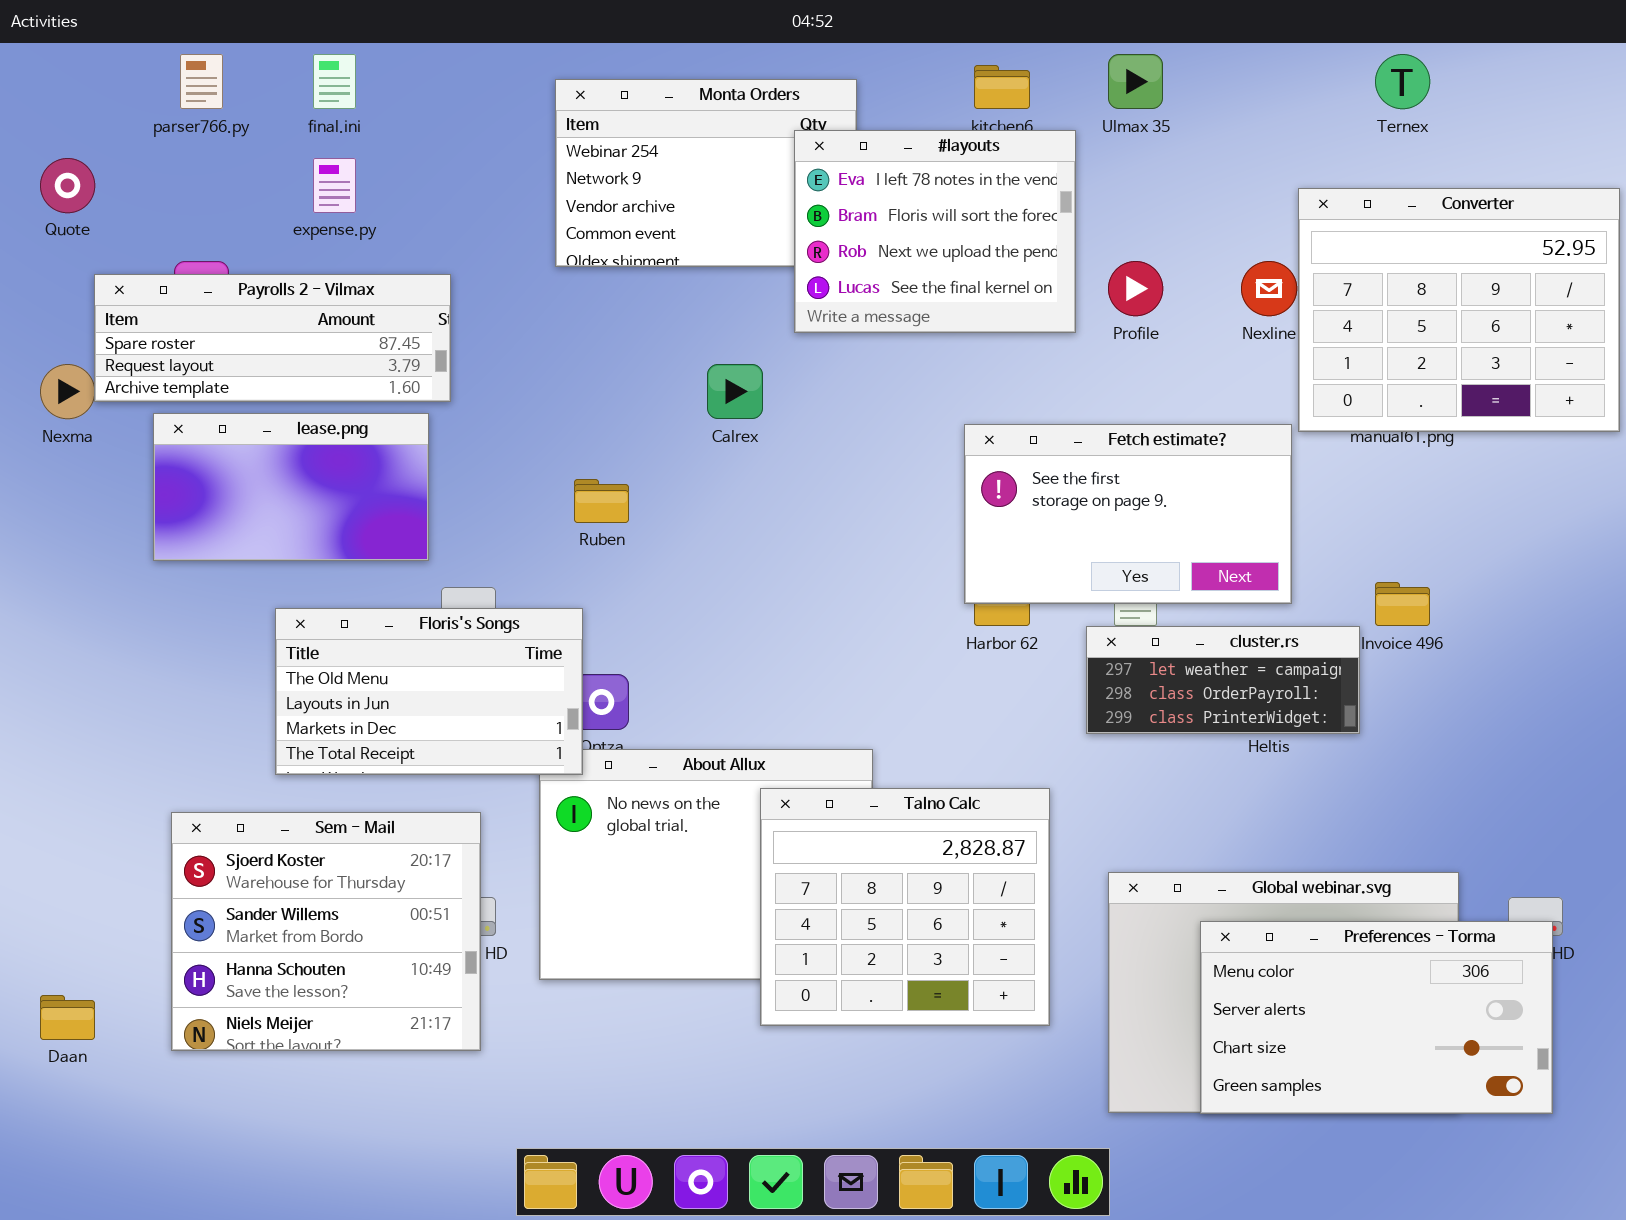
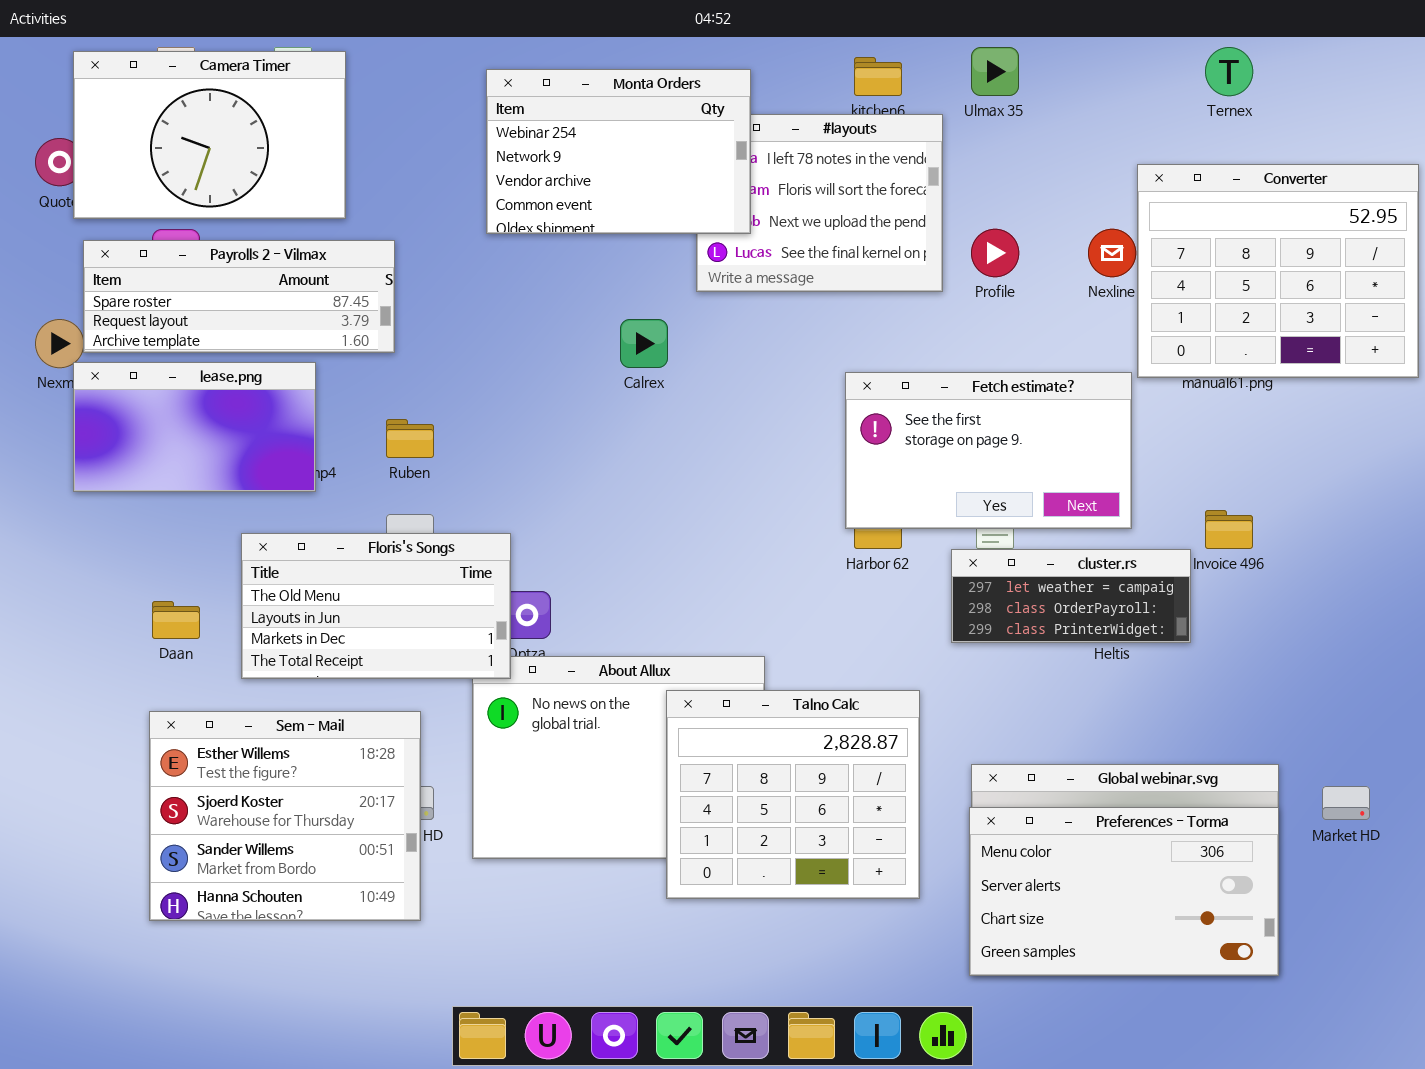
Camera Timer: none -> [73,51,346,219], opened
Monta Orders: [555,79,857,267] -> [486,69,751,234], raised
lease.png: [153,413,429,561] -> [73,362,316,492], moved
Ruben: [574,479,629,523] -> [386,419,434,458], moved
Sem - Mail: [171,812,481,1051] -> [149,711,421,921], scrolled up 1 row
Preferences - Torma: [1200,921,1553,1114] -> [969,807,1279,976], moved
Daan: [40,995,95,1040] -> [152,601,200,639], moved

